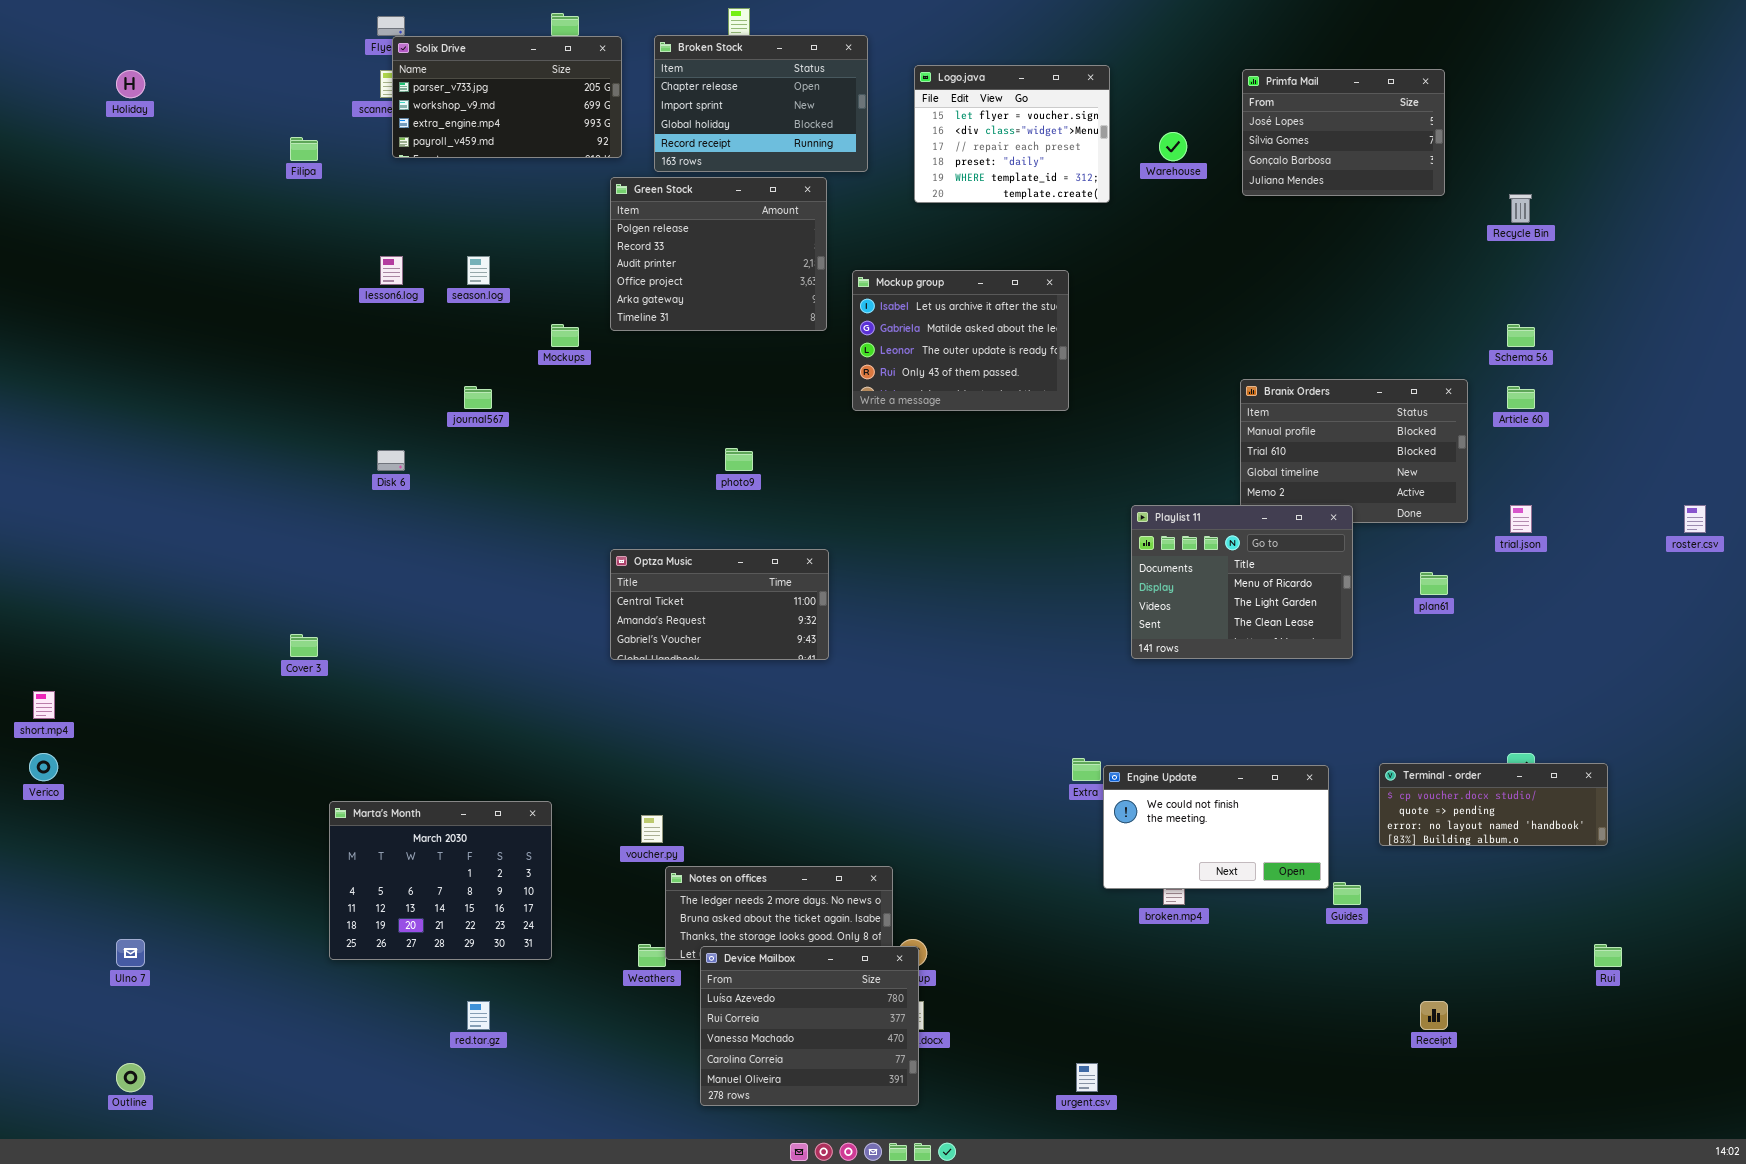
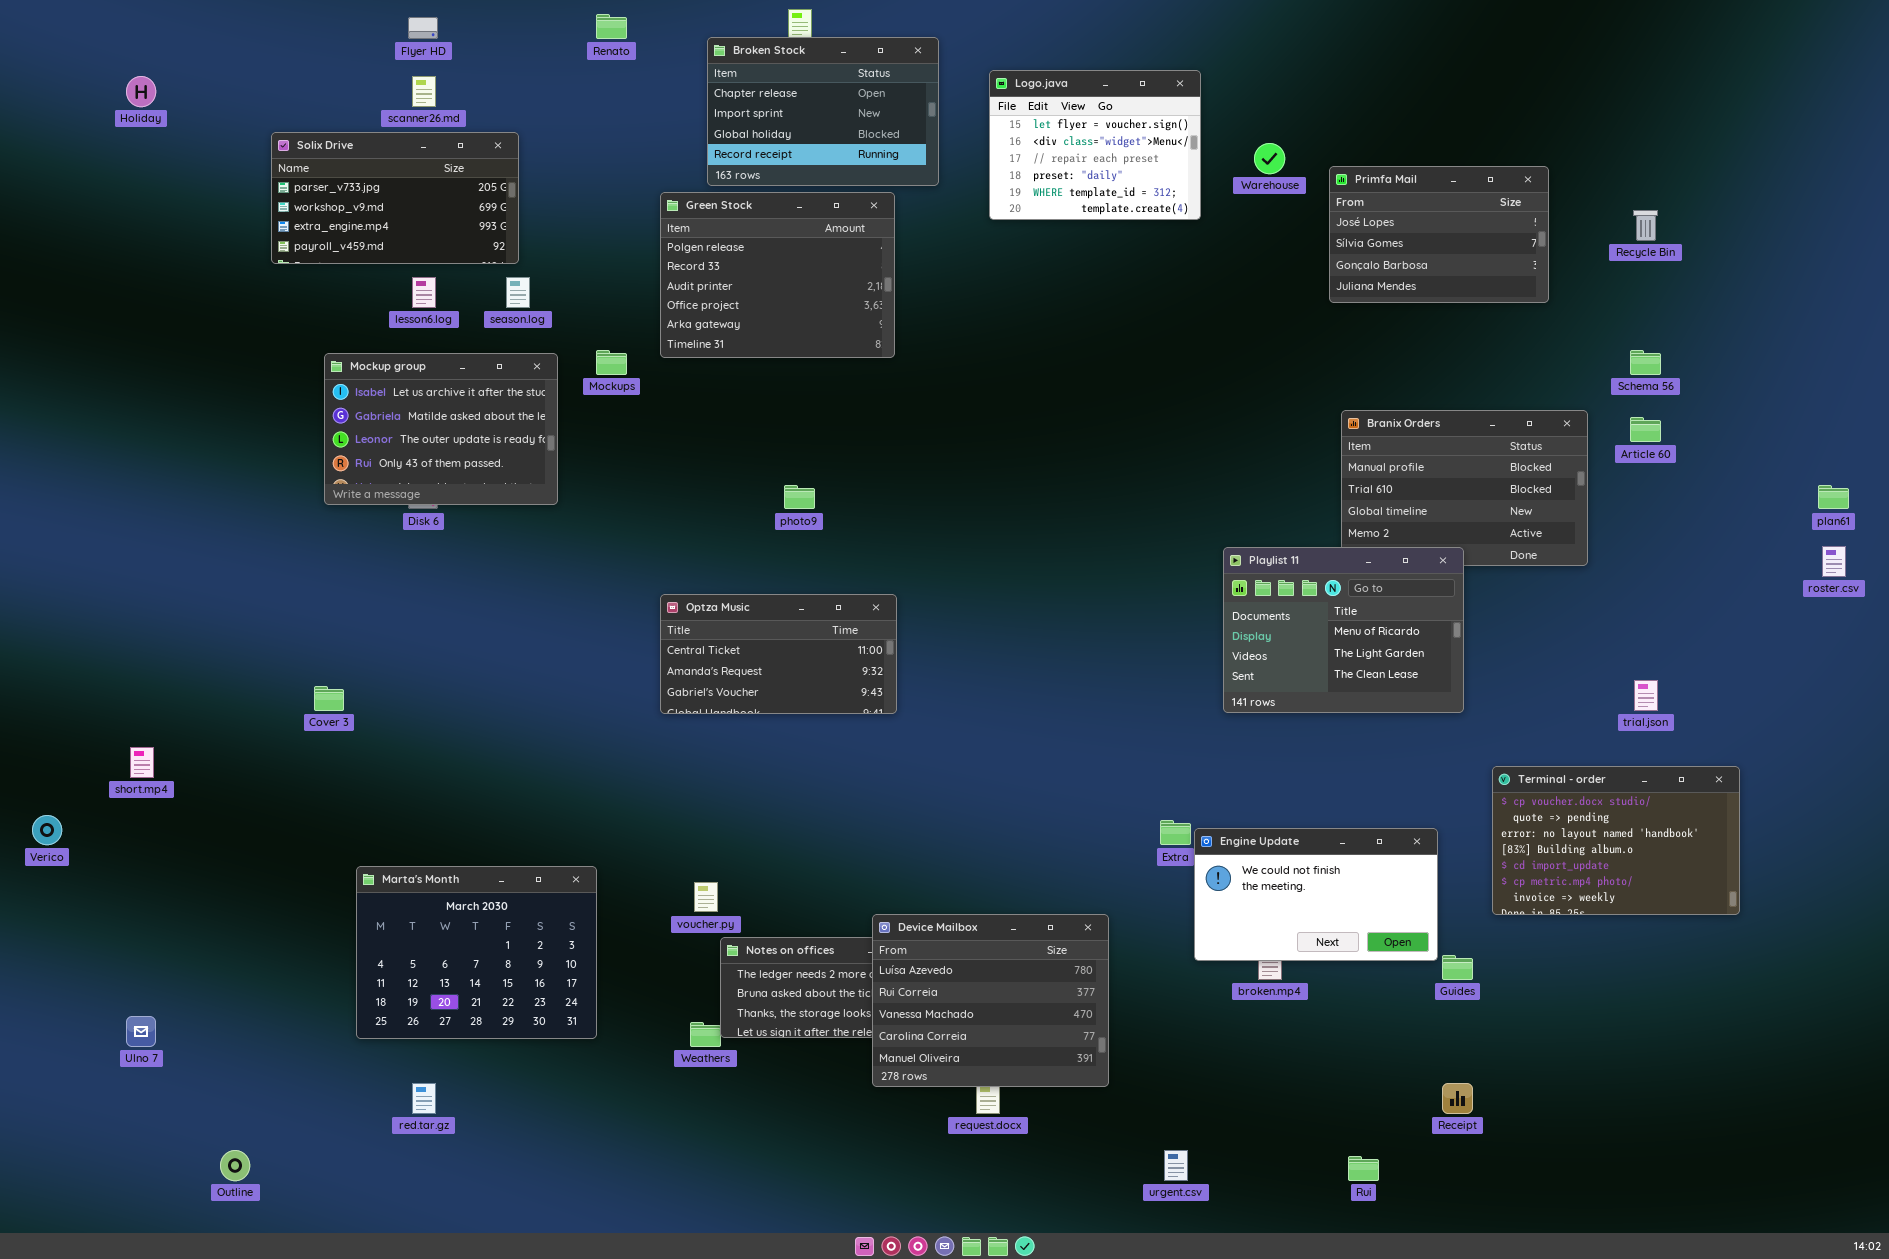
Solix Drive: [392,36,622,158] -> [271,132,519,264], moved
Primfa Mail: [1242,69,1445,196] -> [1329,166,1549,303], moved
Mockup group: [852,270,1069,411] -> [324,353,558,505], moved
trial.json: [1510,505,1532,533] -> [1634,680,1658,711], moved
plan61: [1420,572,1448,595] -> [1818,485,1849,509], moved
short.mp4: [33,691,55,719] -> [130,747,154,778], moved
Terminal - order: [1379,763,1608,846] -> [1492,766,1740,915], resized
Rui: [1594,944,1622,967] -> [1348,1156,1379,1181], moved
Device Mailbox: [700,946,919,1106] -> [872,914,1109,1087], moved
red.tar.gz: [467,1001,490,1030] -> [412,1083,436,1114], moved
Receipt: [1420,1001,1448,1030] -> [1442,1083,1473,1114], moved
Outline: [116,1063,145,1092] -> [220,1150,250,1181], moved

